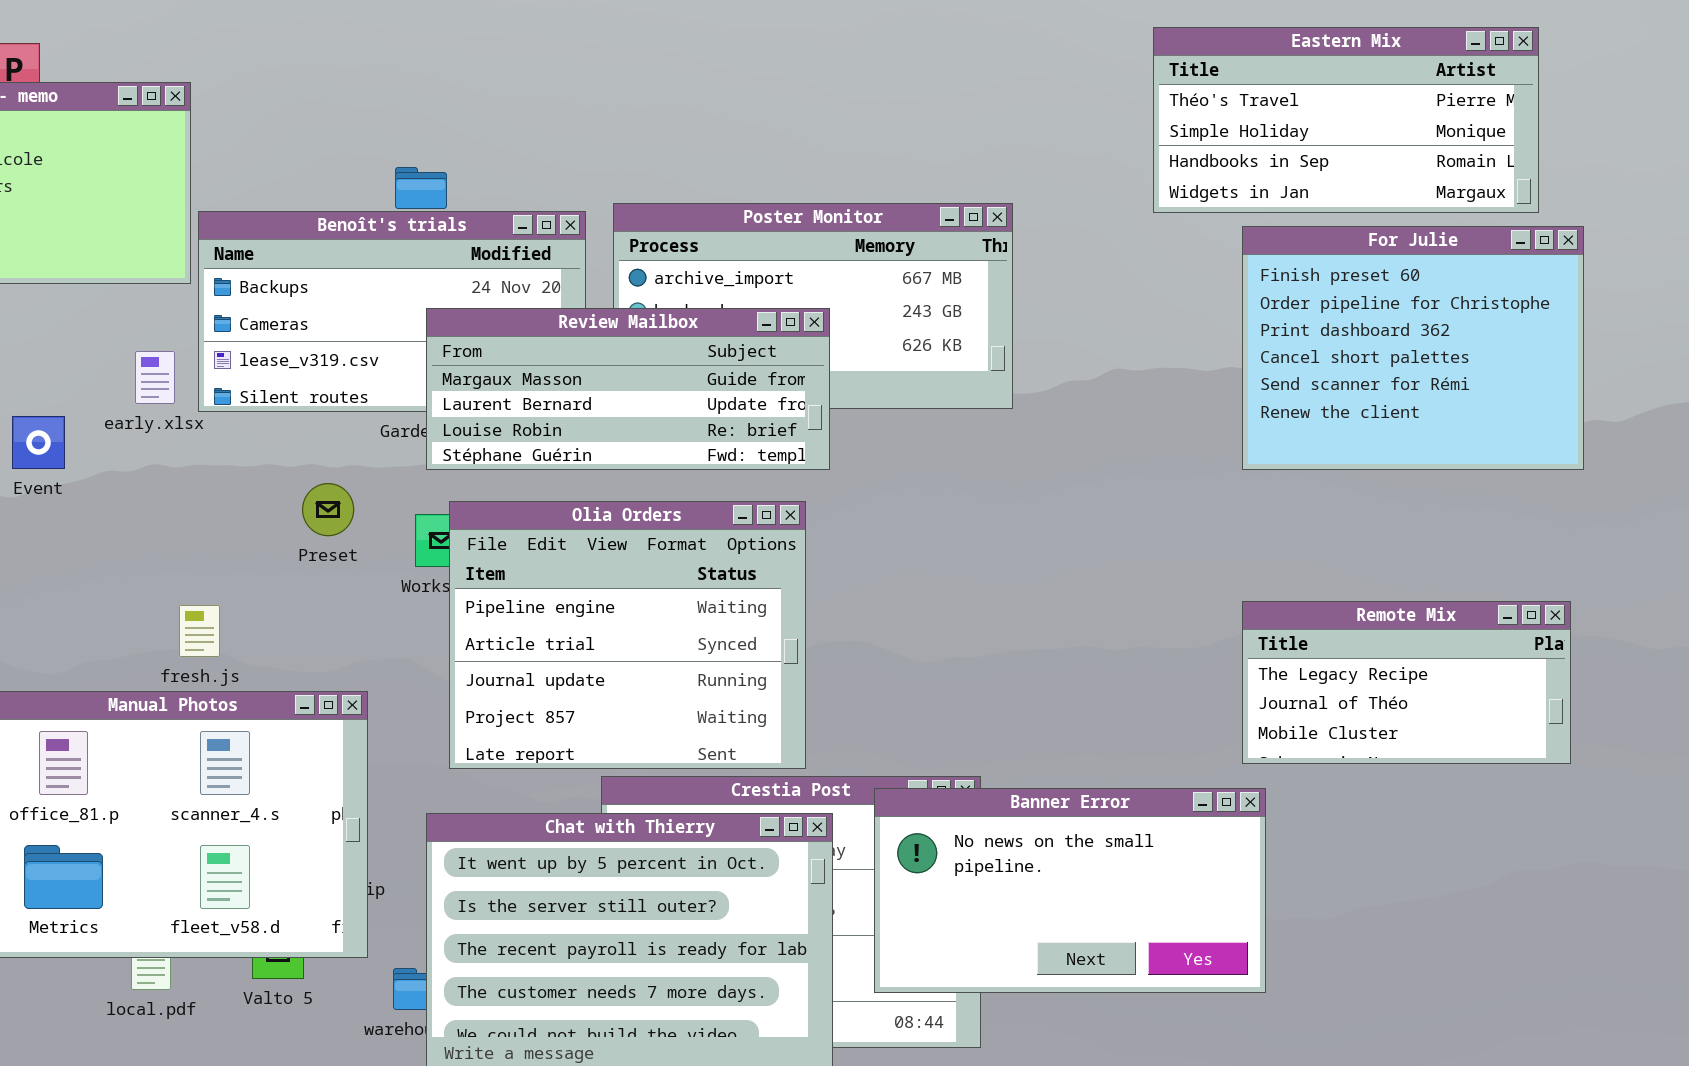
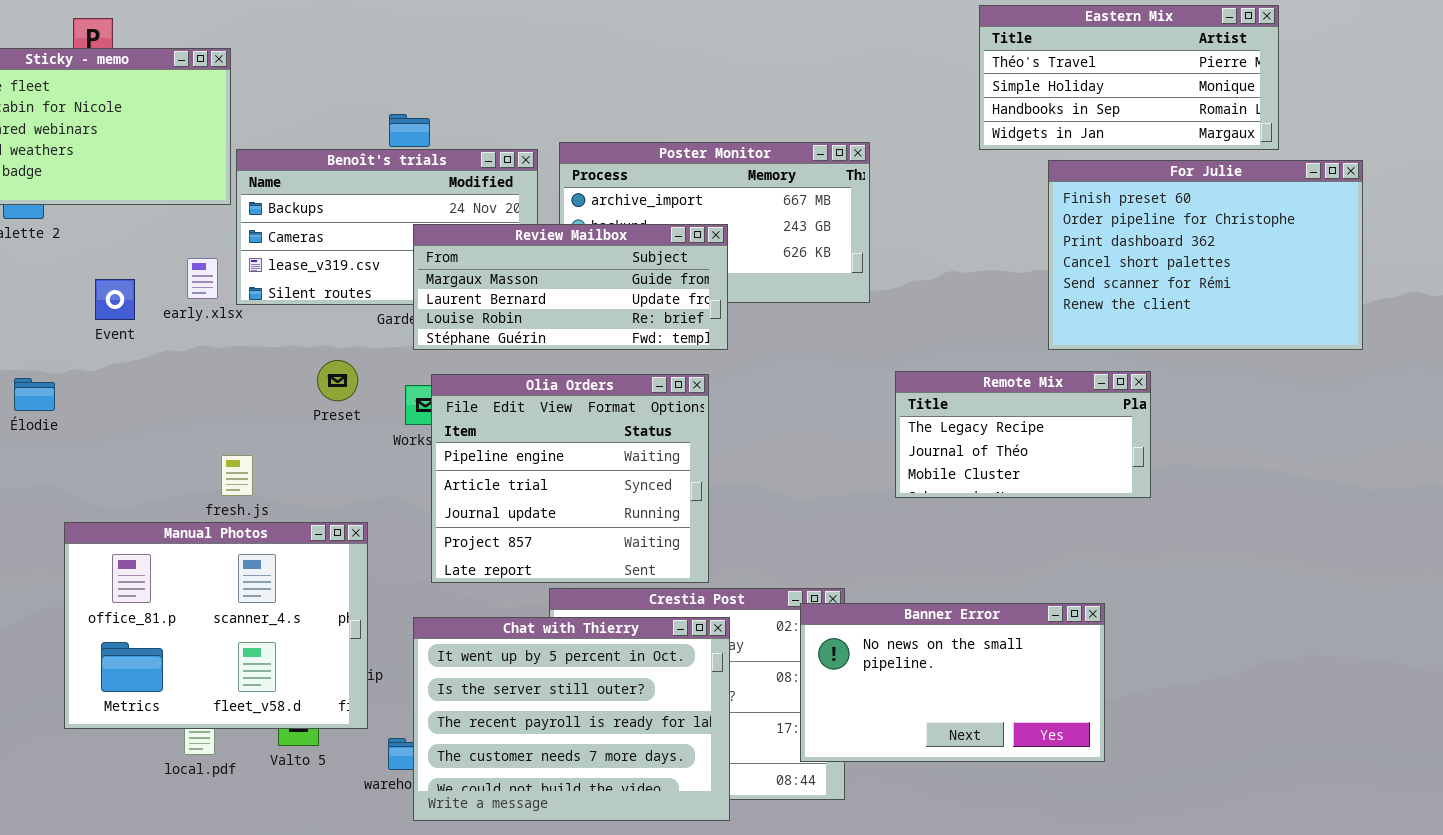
For Julie: [1242,226,1584,470] -> [1048,160,1363,350], resized
Event: [12,416,65,469] -> [95,279,135,320], moved
Remote Mix: [1242,601,1571,764] -> [895,371,1151,498], moved
Banner Error: [874,788,1266,993] -> [800,603,1105,762], moved

